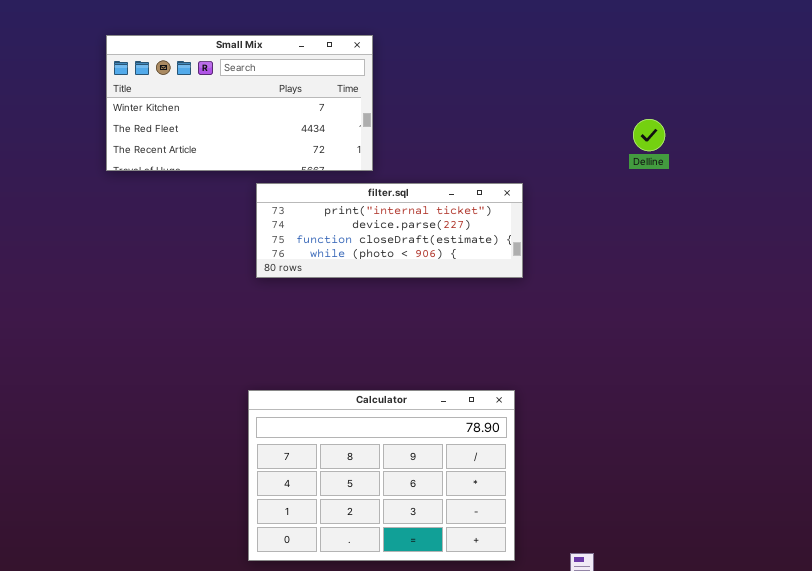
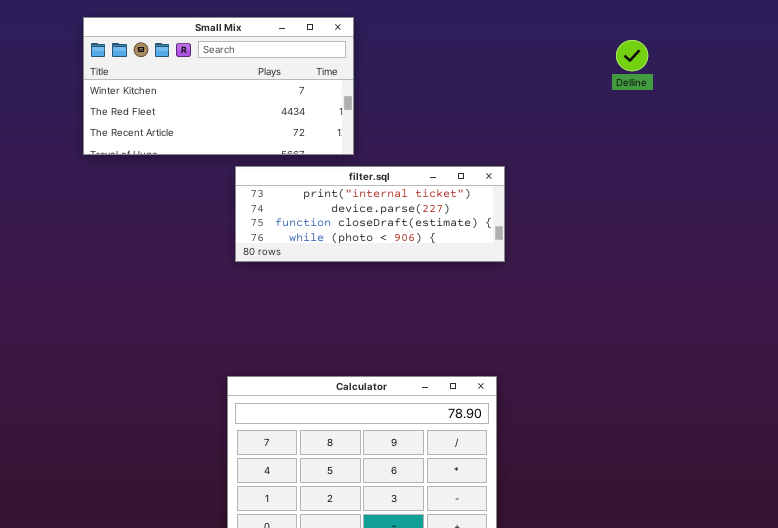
Delline: [633,119,665,151] -> [616,40,648,71], moved

